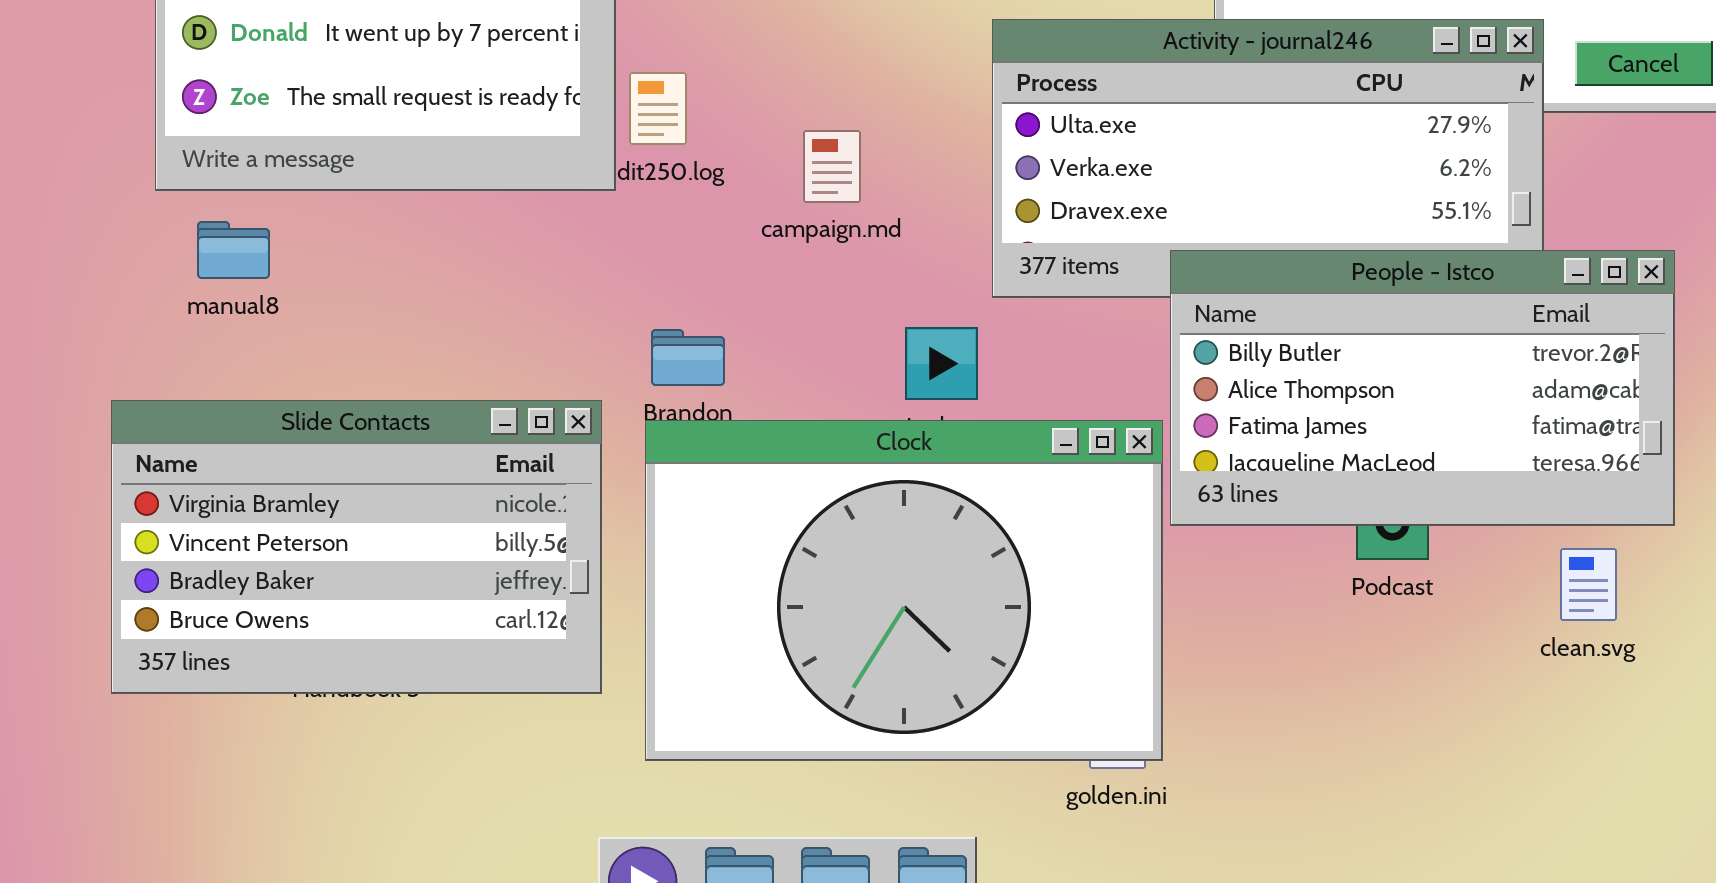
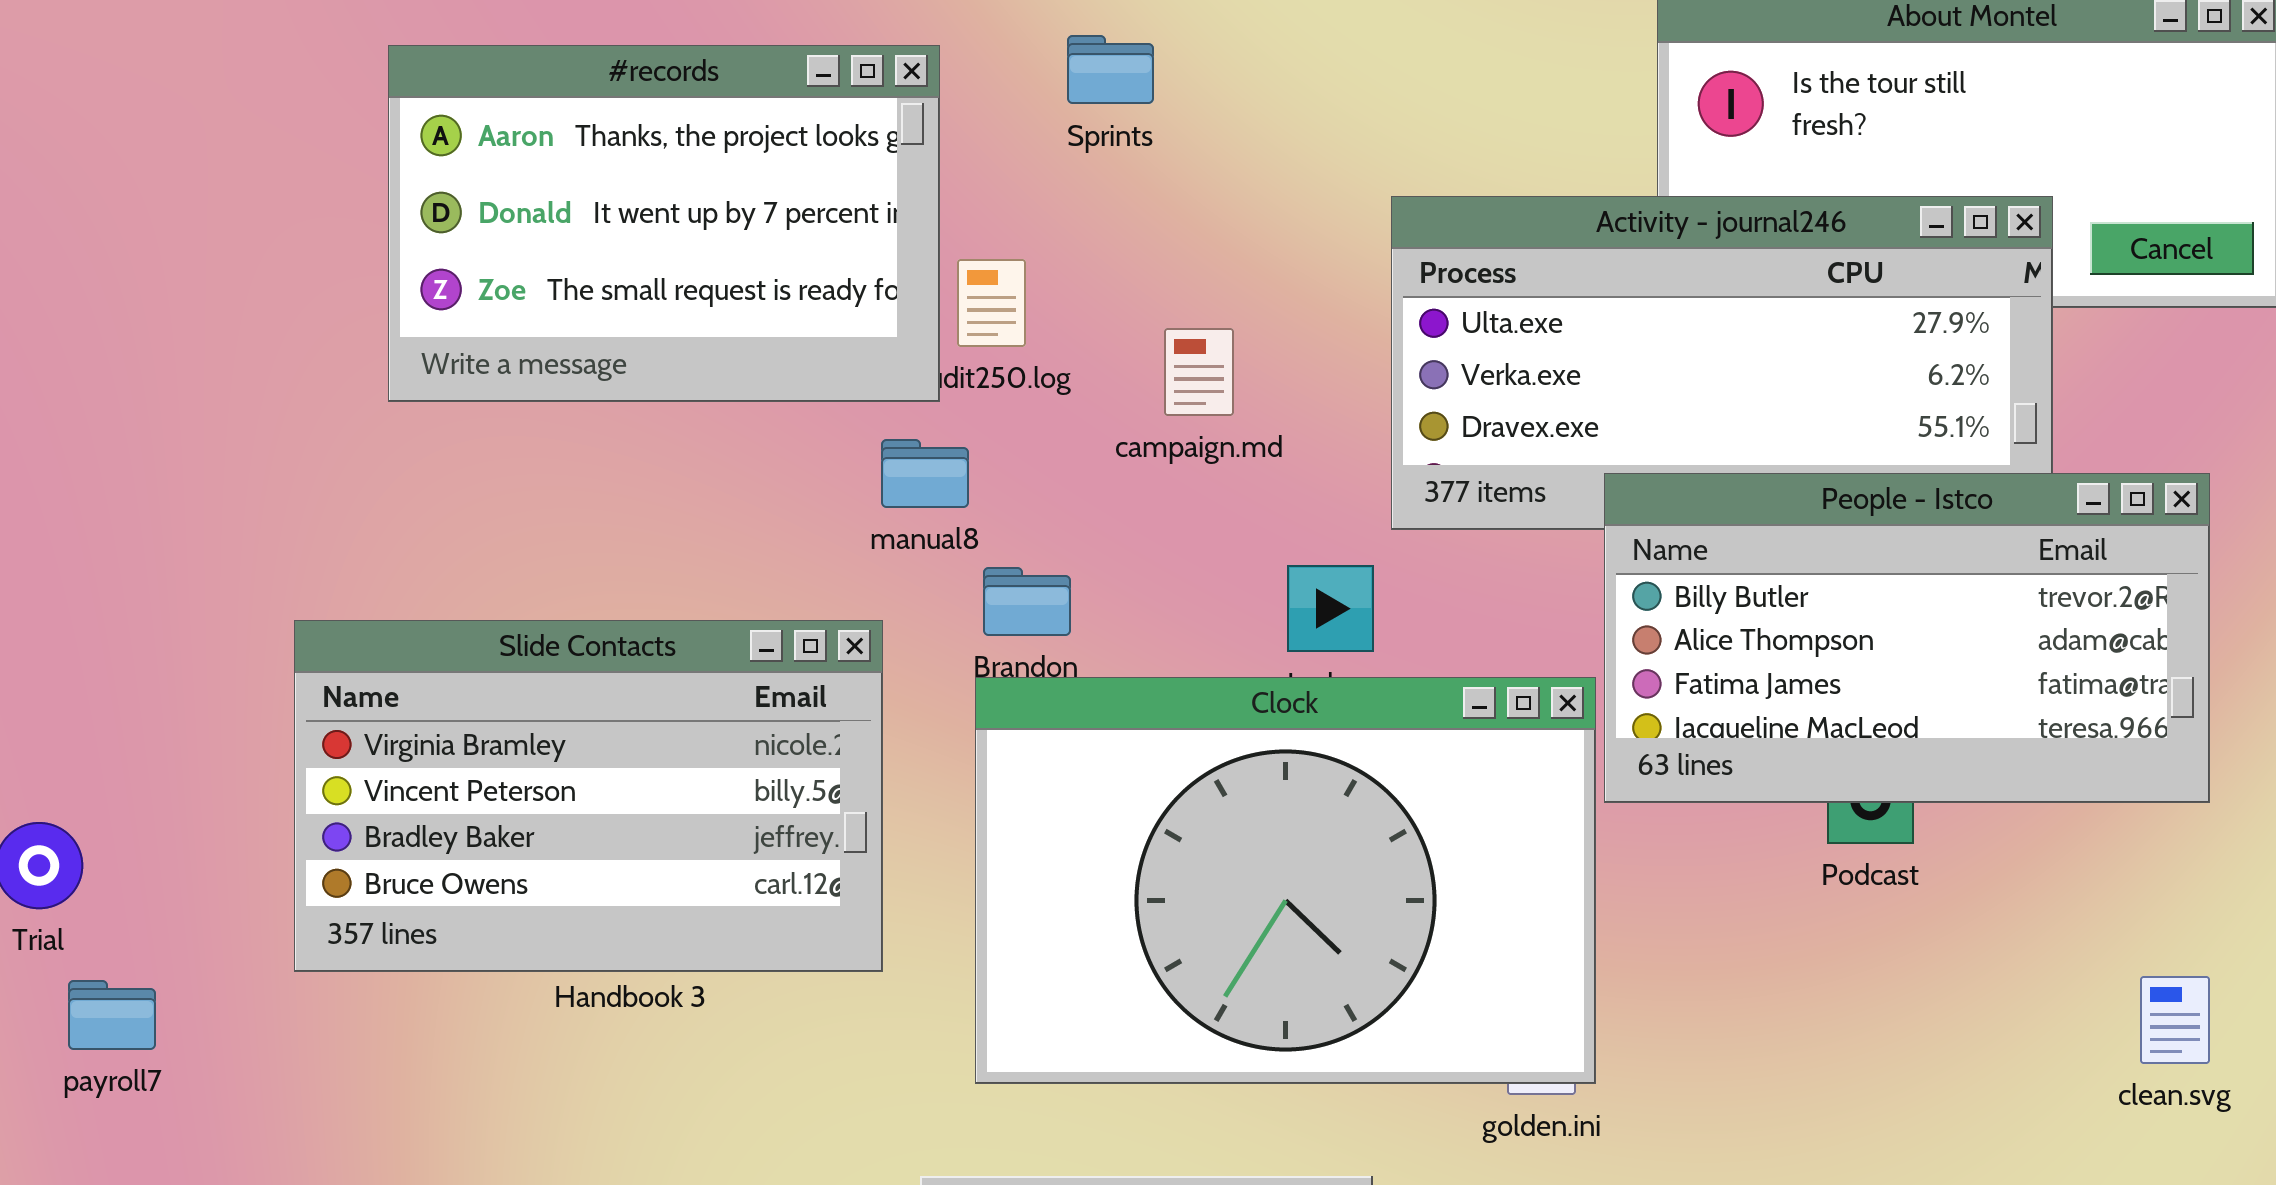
manual8: [197,221,270,279] -> [881,439,969,508], moved
Slide Contacts: [111,400,602,694] -> [294,620,883,972], moved
clean.svg: [1560,548,1617,621] -> [2140,976,2210,1064], moved

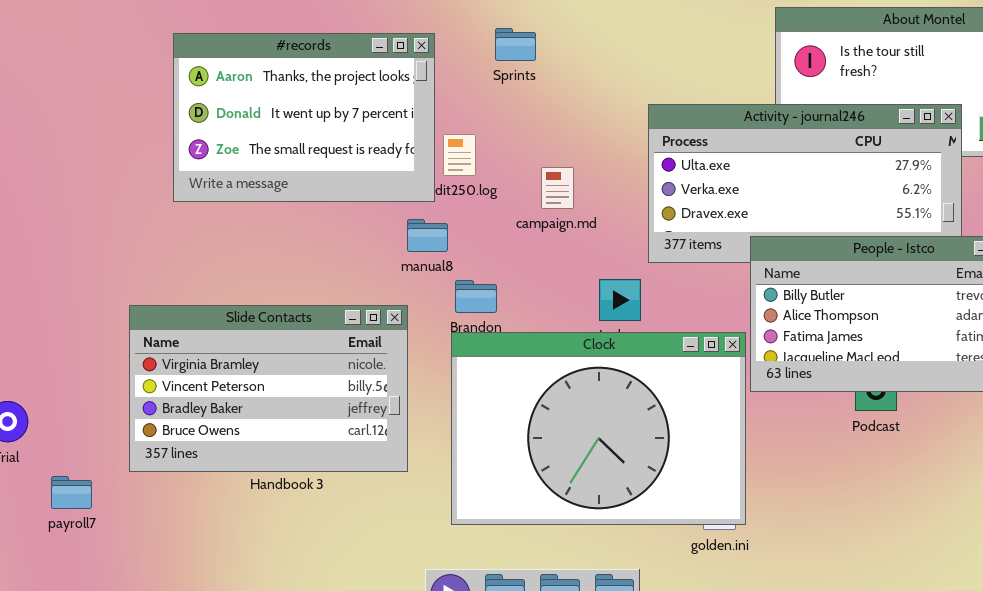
payroll7: [68,980,156,1050] -> [51,476,92,509], moved

